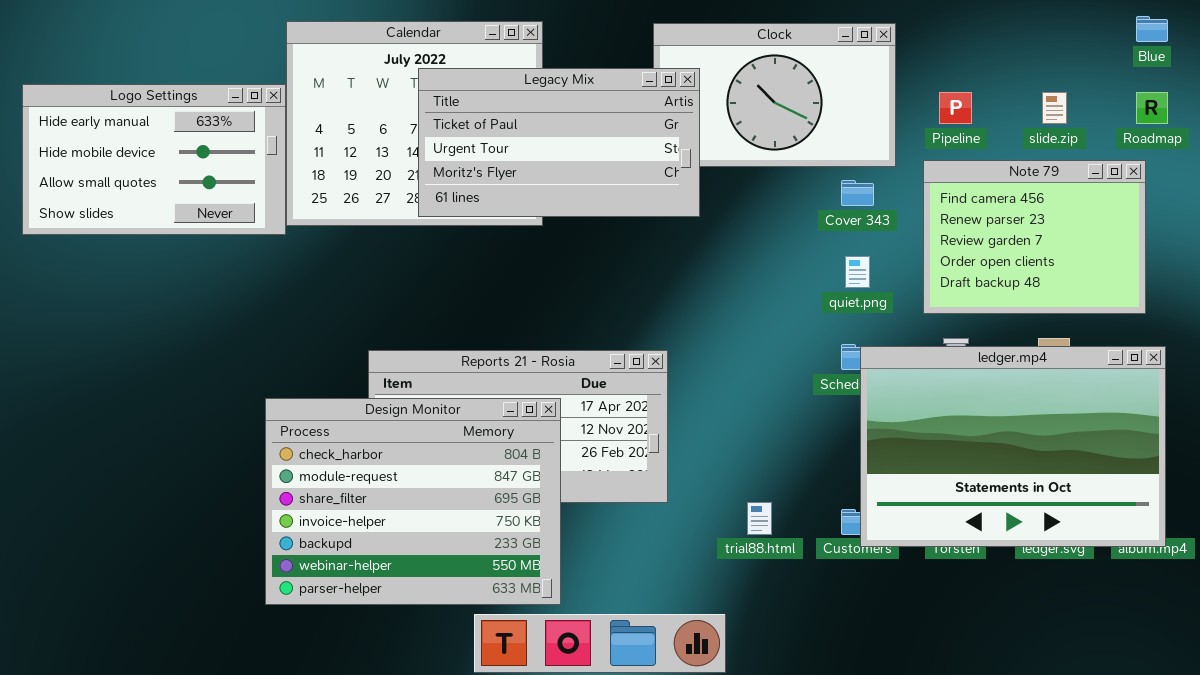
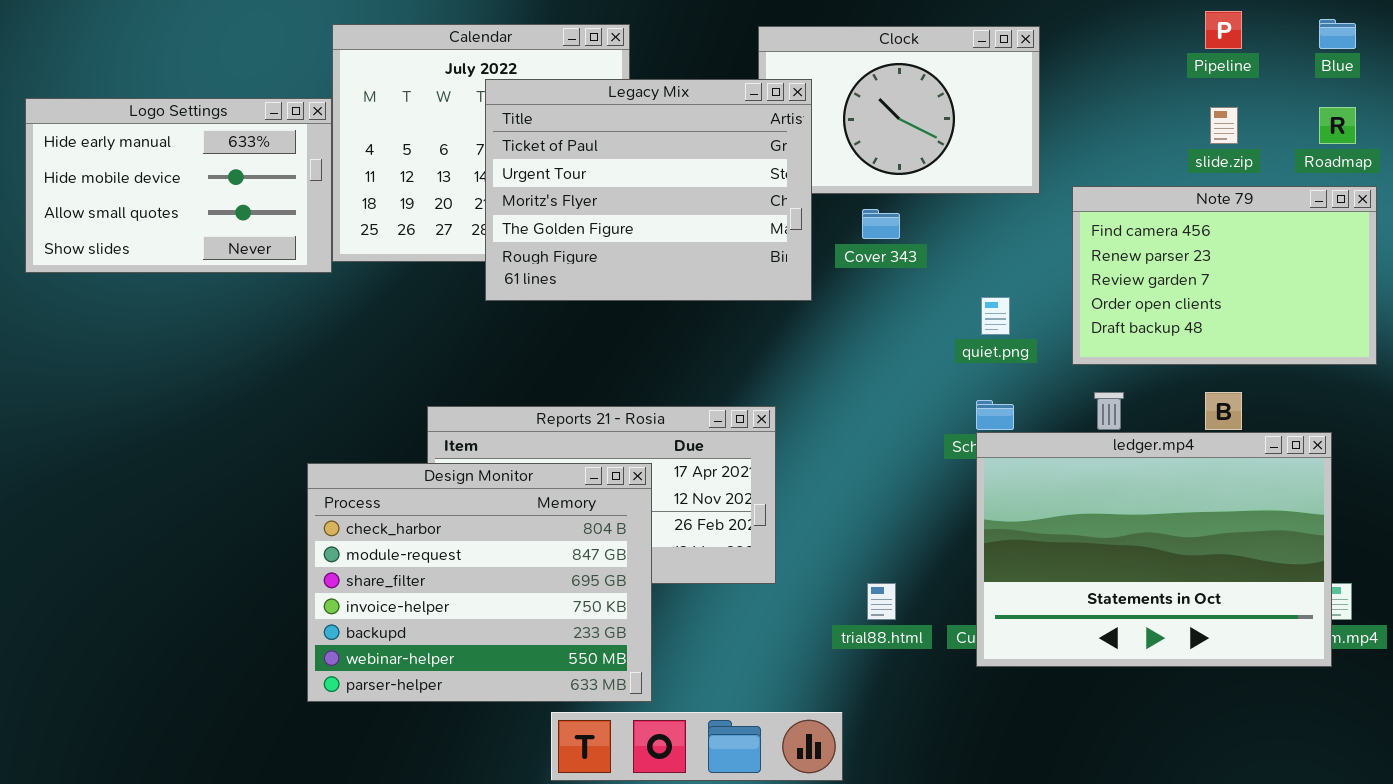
Legacy Mix: [418,68,700,217] -> [485,79,812,301], resized
Pipeline: [939,92,972,124] -> [1205,11,1242,49], moved
Note 79: [923,160,1146,314] -> [1072,186,1377,365], resized
Cover 343: [841,180,874,206] -> [862,209,900,239], moved
ledger.mp4: [860,346,1166,547] -> [976,432,1332,667], moved

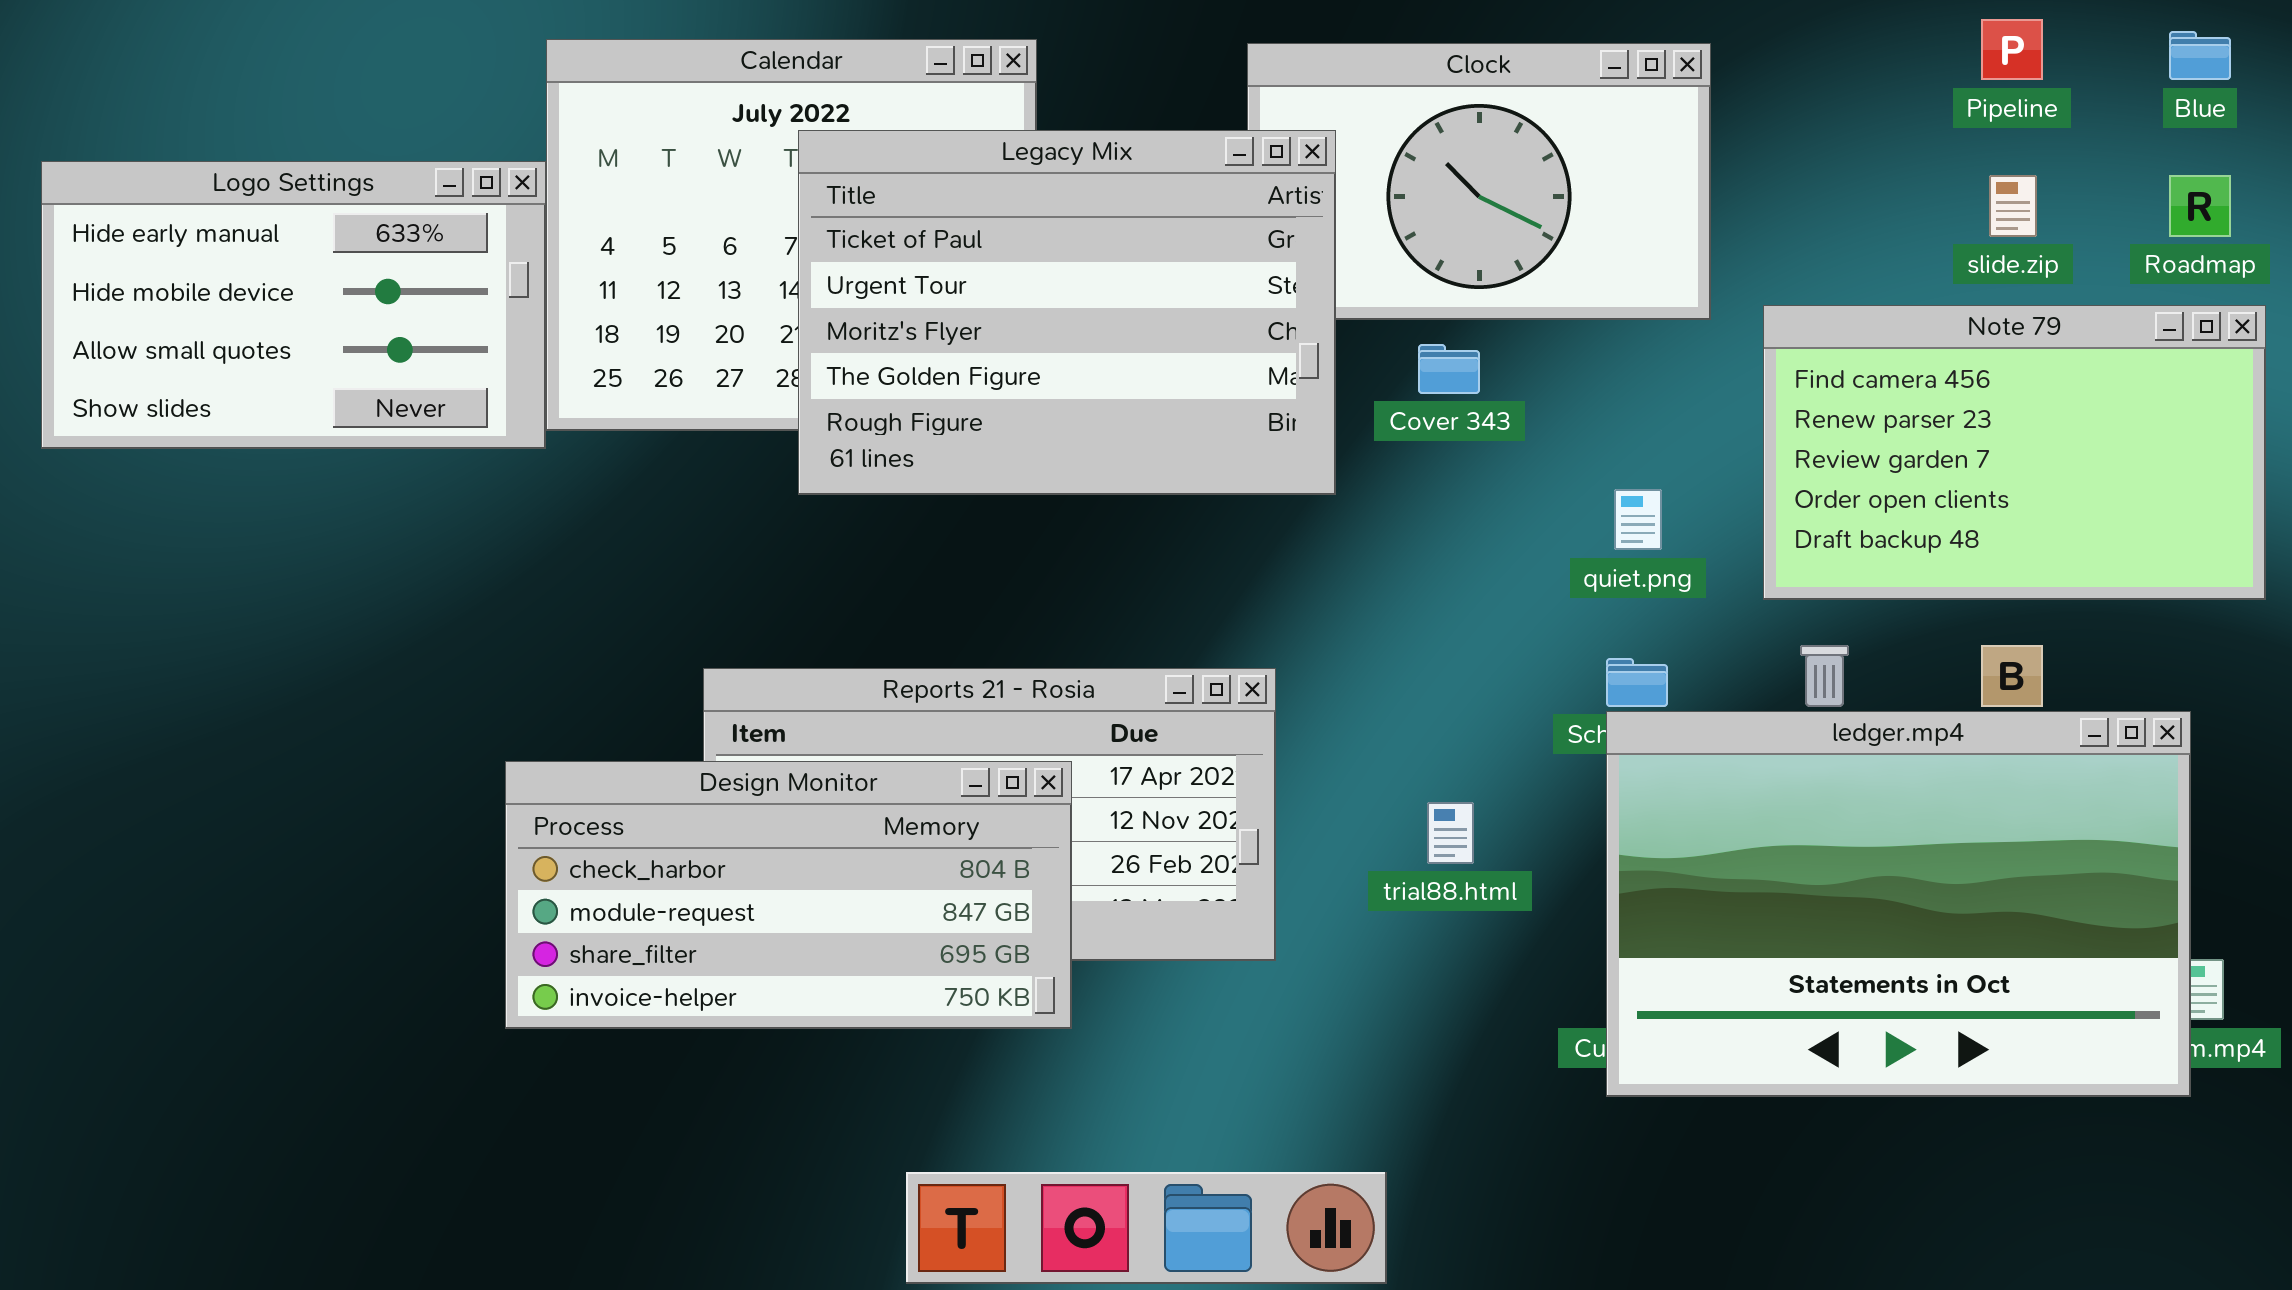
Design Monitor: [307,463,652,702] -> [505,761,1072,1029], resized
trial88.html: [867,583,896,620] -> [1427,802,1474,864], moved

